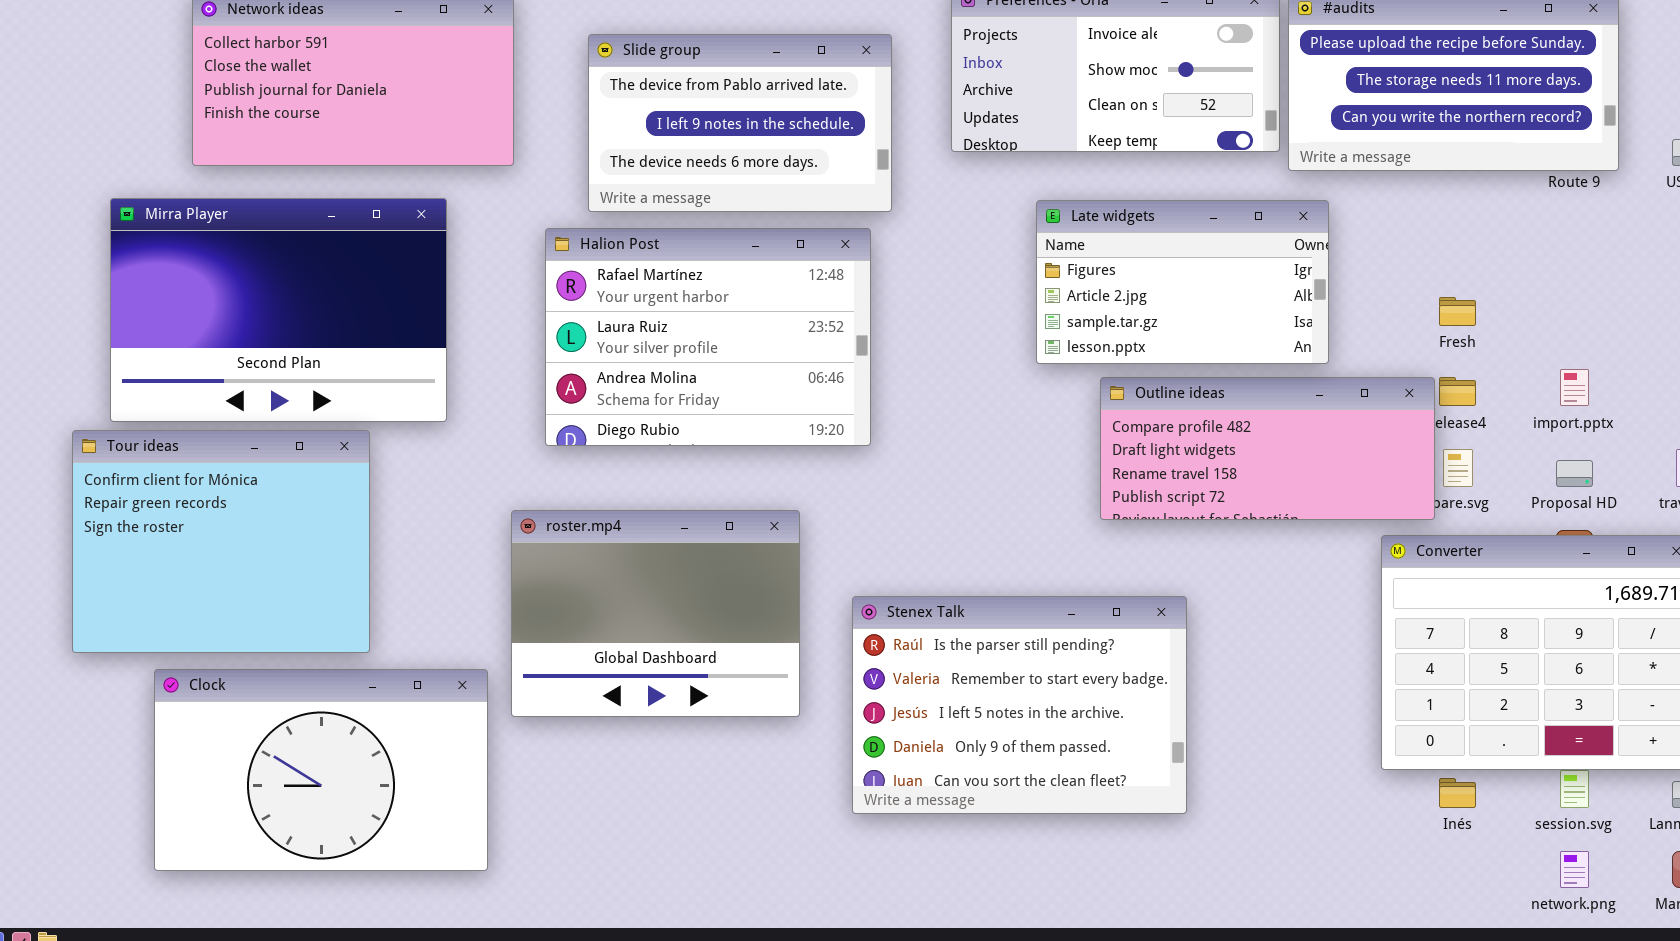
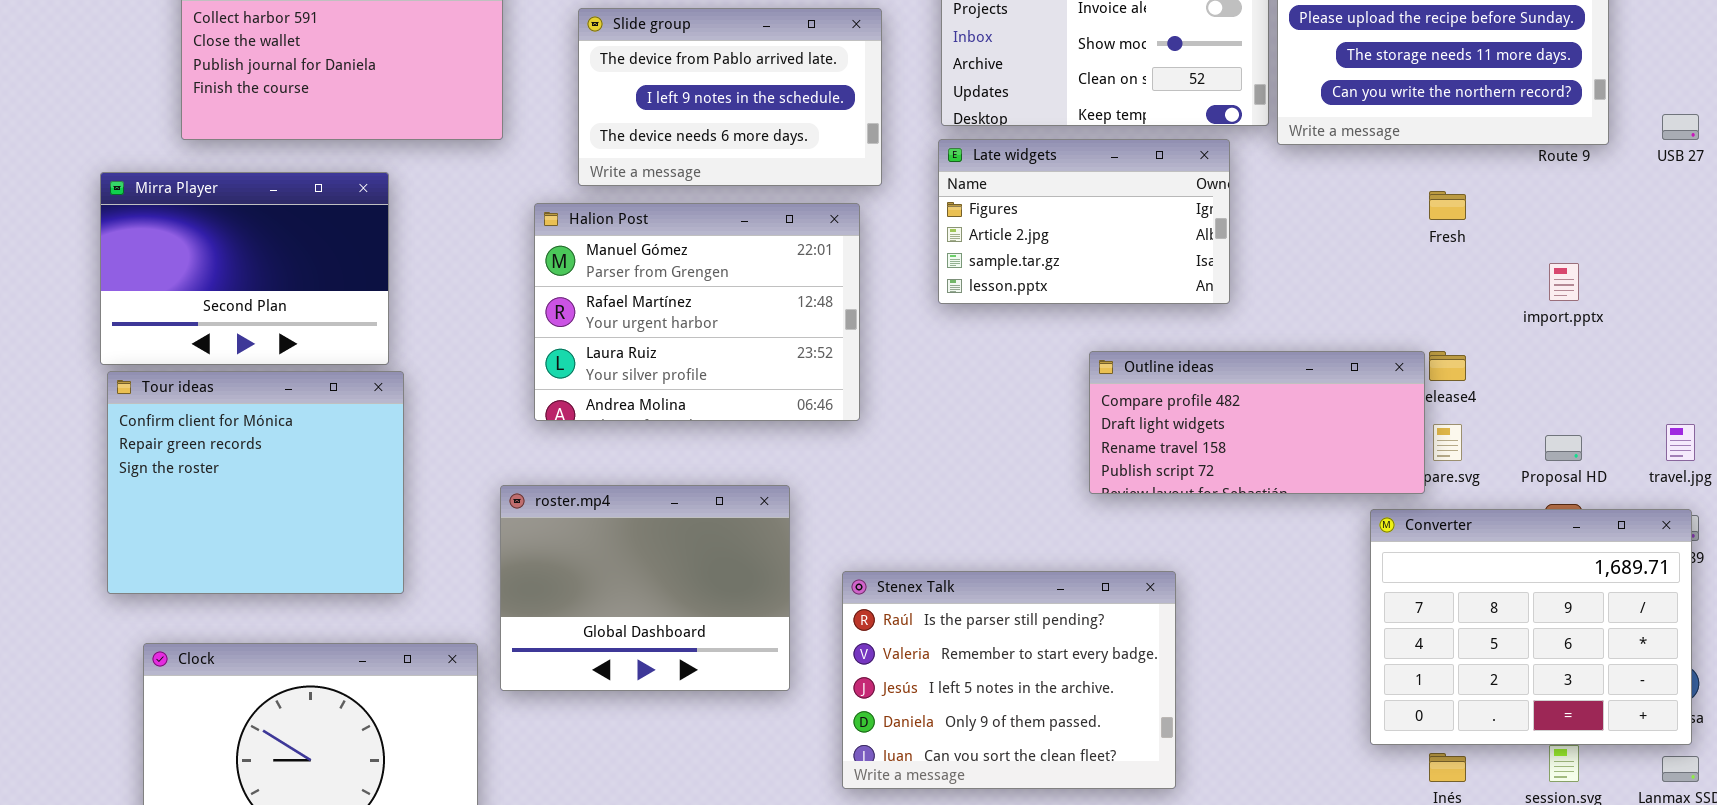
Mirra Player: [110,198,447,422] -> [100,172,389,365], resized
Late widgets: [1036,200,1329,364] -> [938,139,1230,304], moved
Halion Post: [545,228,871,446] -> [534,203,860,421], scrolled up 1 row
Fresh: [1439,297,1476,326] -> [1429,191,1466,220], moved
import.pptx: [1560,369,1589,406] -> [1549,263,1579,301], moved
Tour ideas: [72,430,370,653] -> [107,371,404,594], moved

